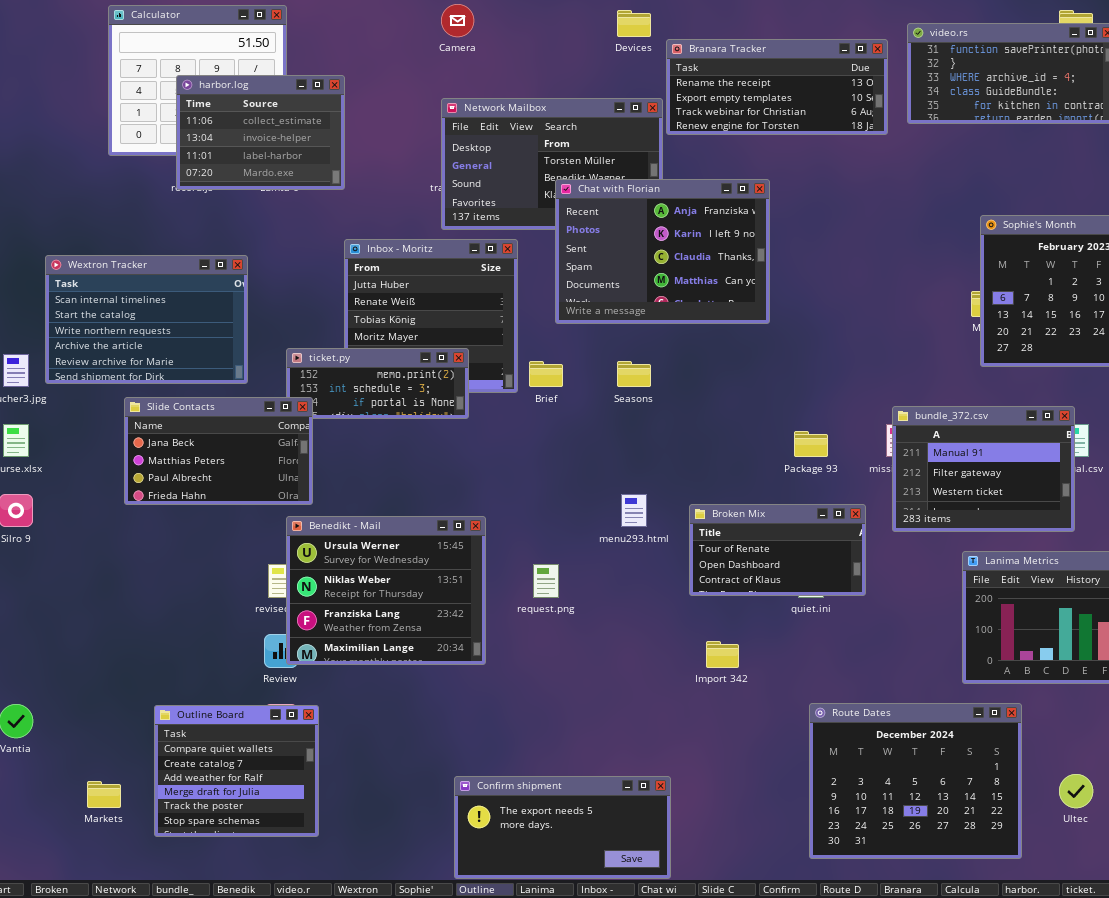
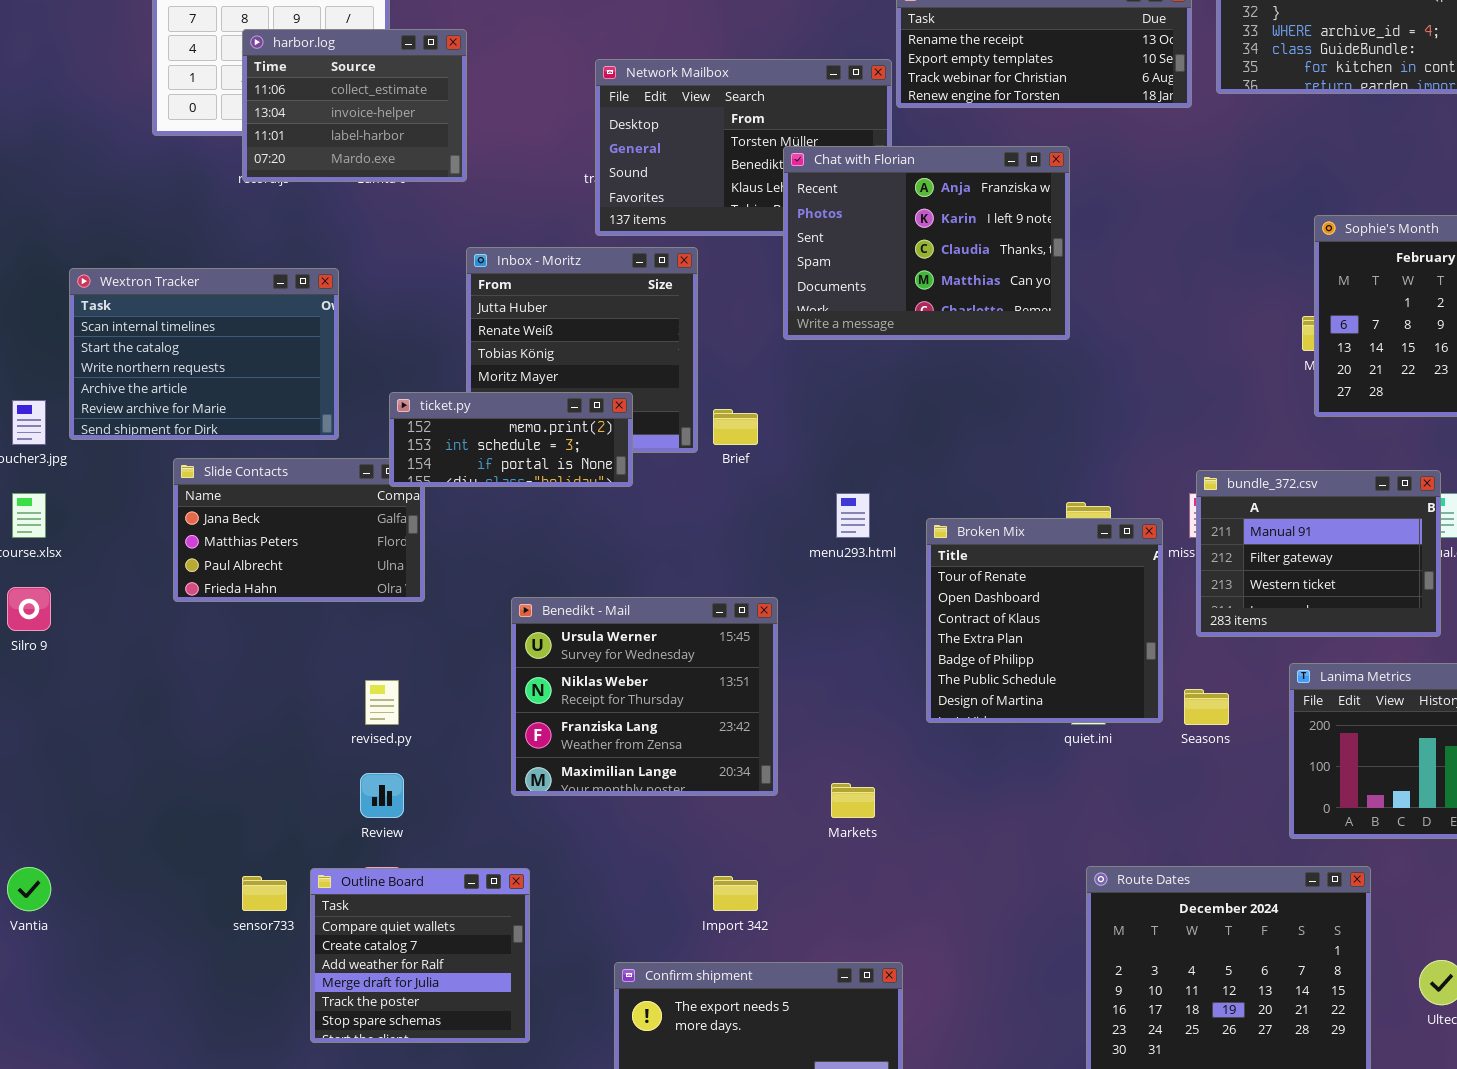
Chat with Florian: [555,179,770,324] -> [783,146,1070,340], moved
ticket.py: [286,348,469,419] -> [389,392,633,487], raised
Seasons: [617,361,651,387] -> [1184,689,1229,725], moved
menu293.html: [621,494,647,527] -> [836,493,870,538], moved
Broken Mix: [689,504,866,596] -> [926,518,1163,723], resized
Benedikt - Mail: [286,516,486,665] -> [511,597,778,796], moved
Import 342: [706,641,739,668] -> [713,876,758,911], moved
Outline Board: [154,705,319,837] -> [310,868,530,1043], moved
Markets: [87,781,121,808] -> [831,783,875,818], moved

